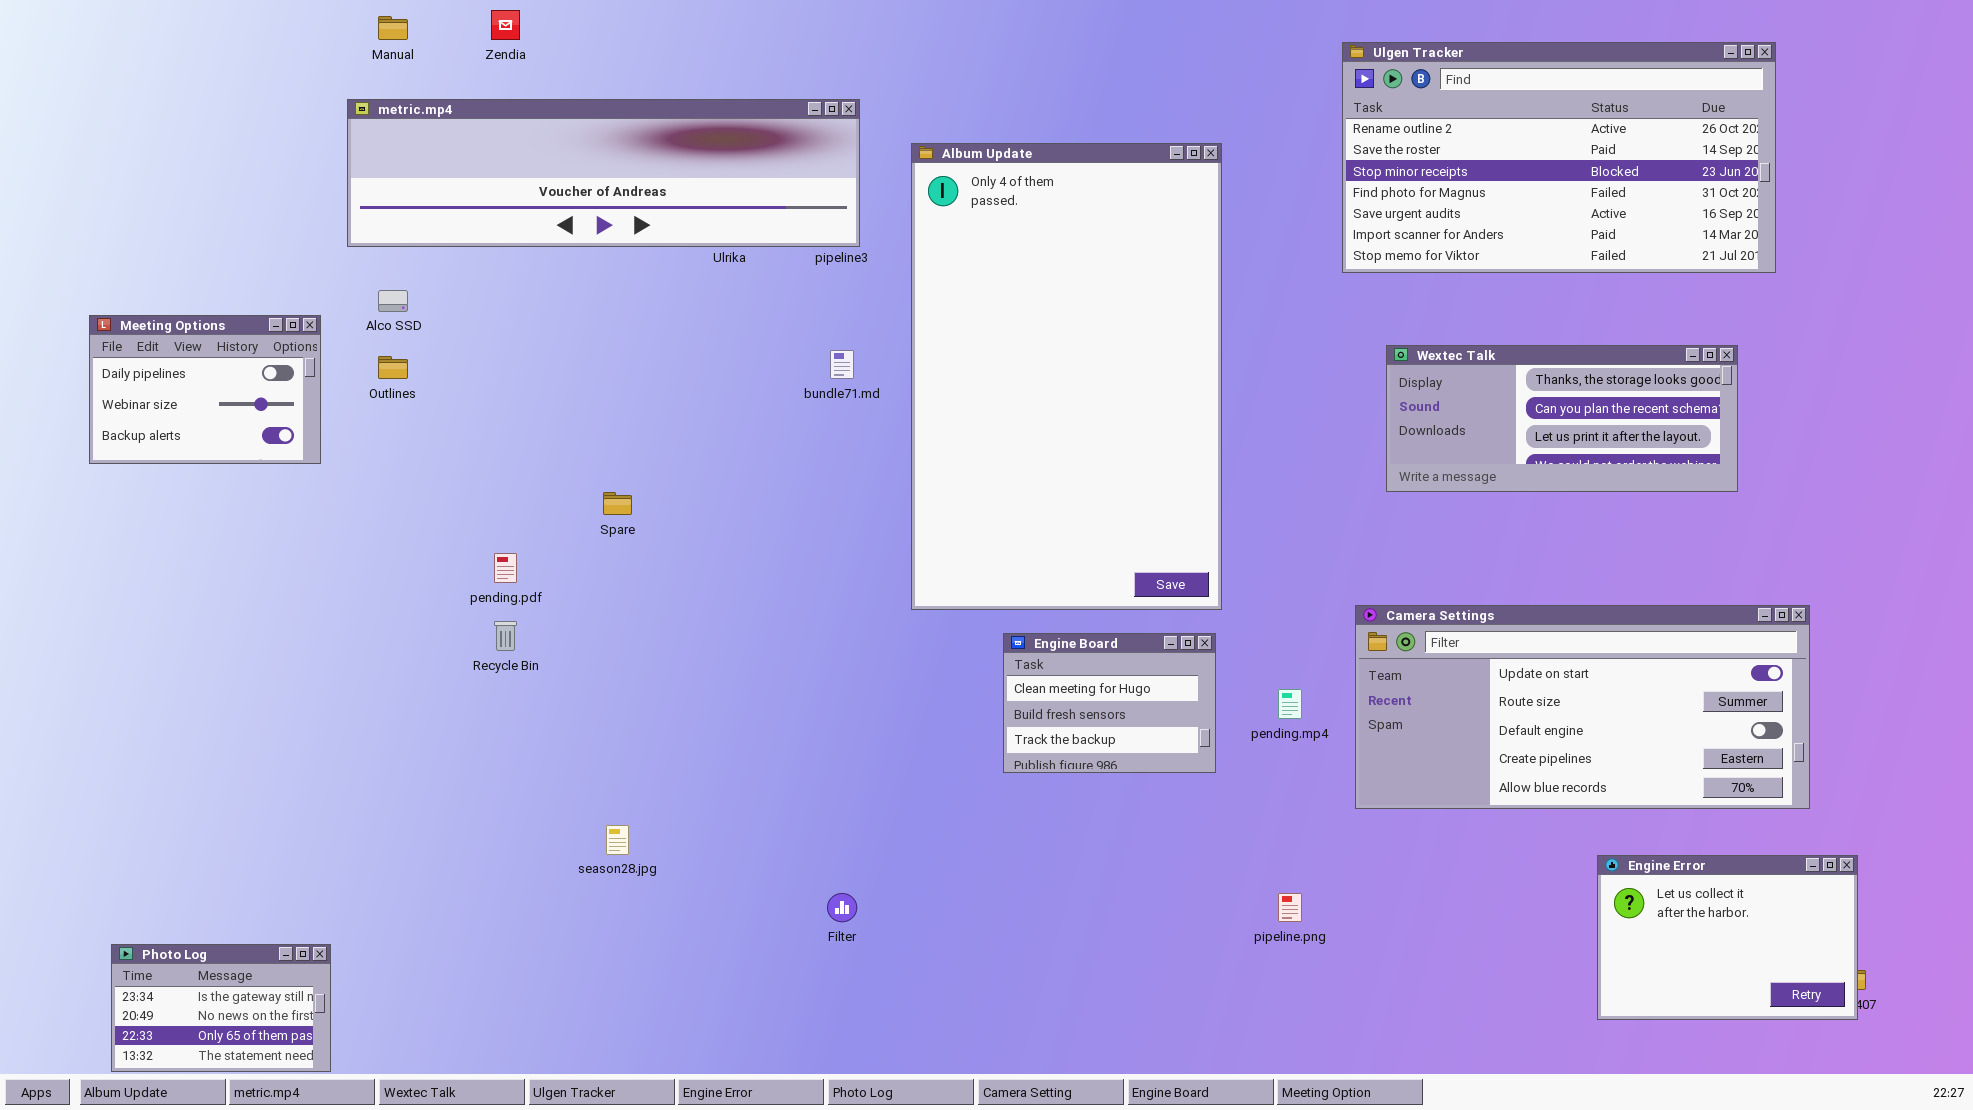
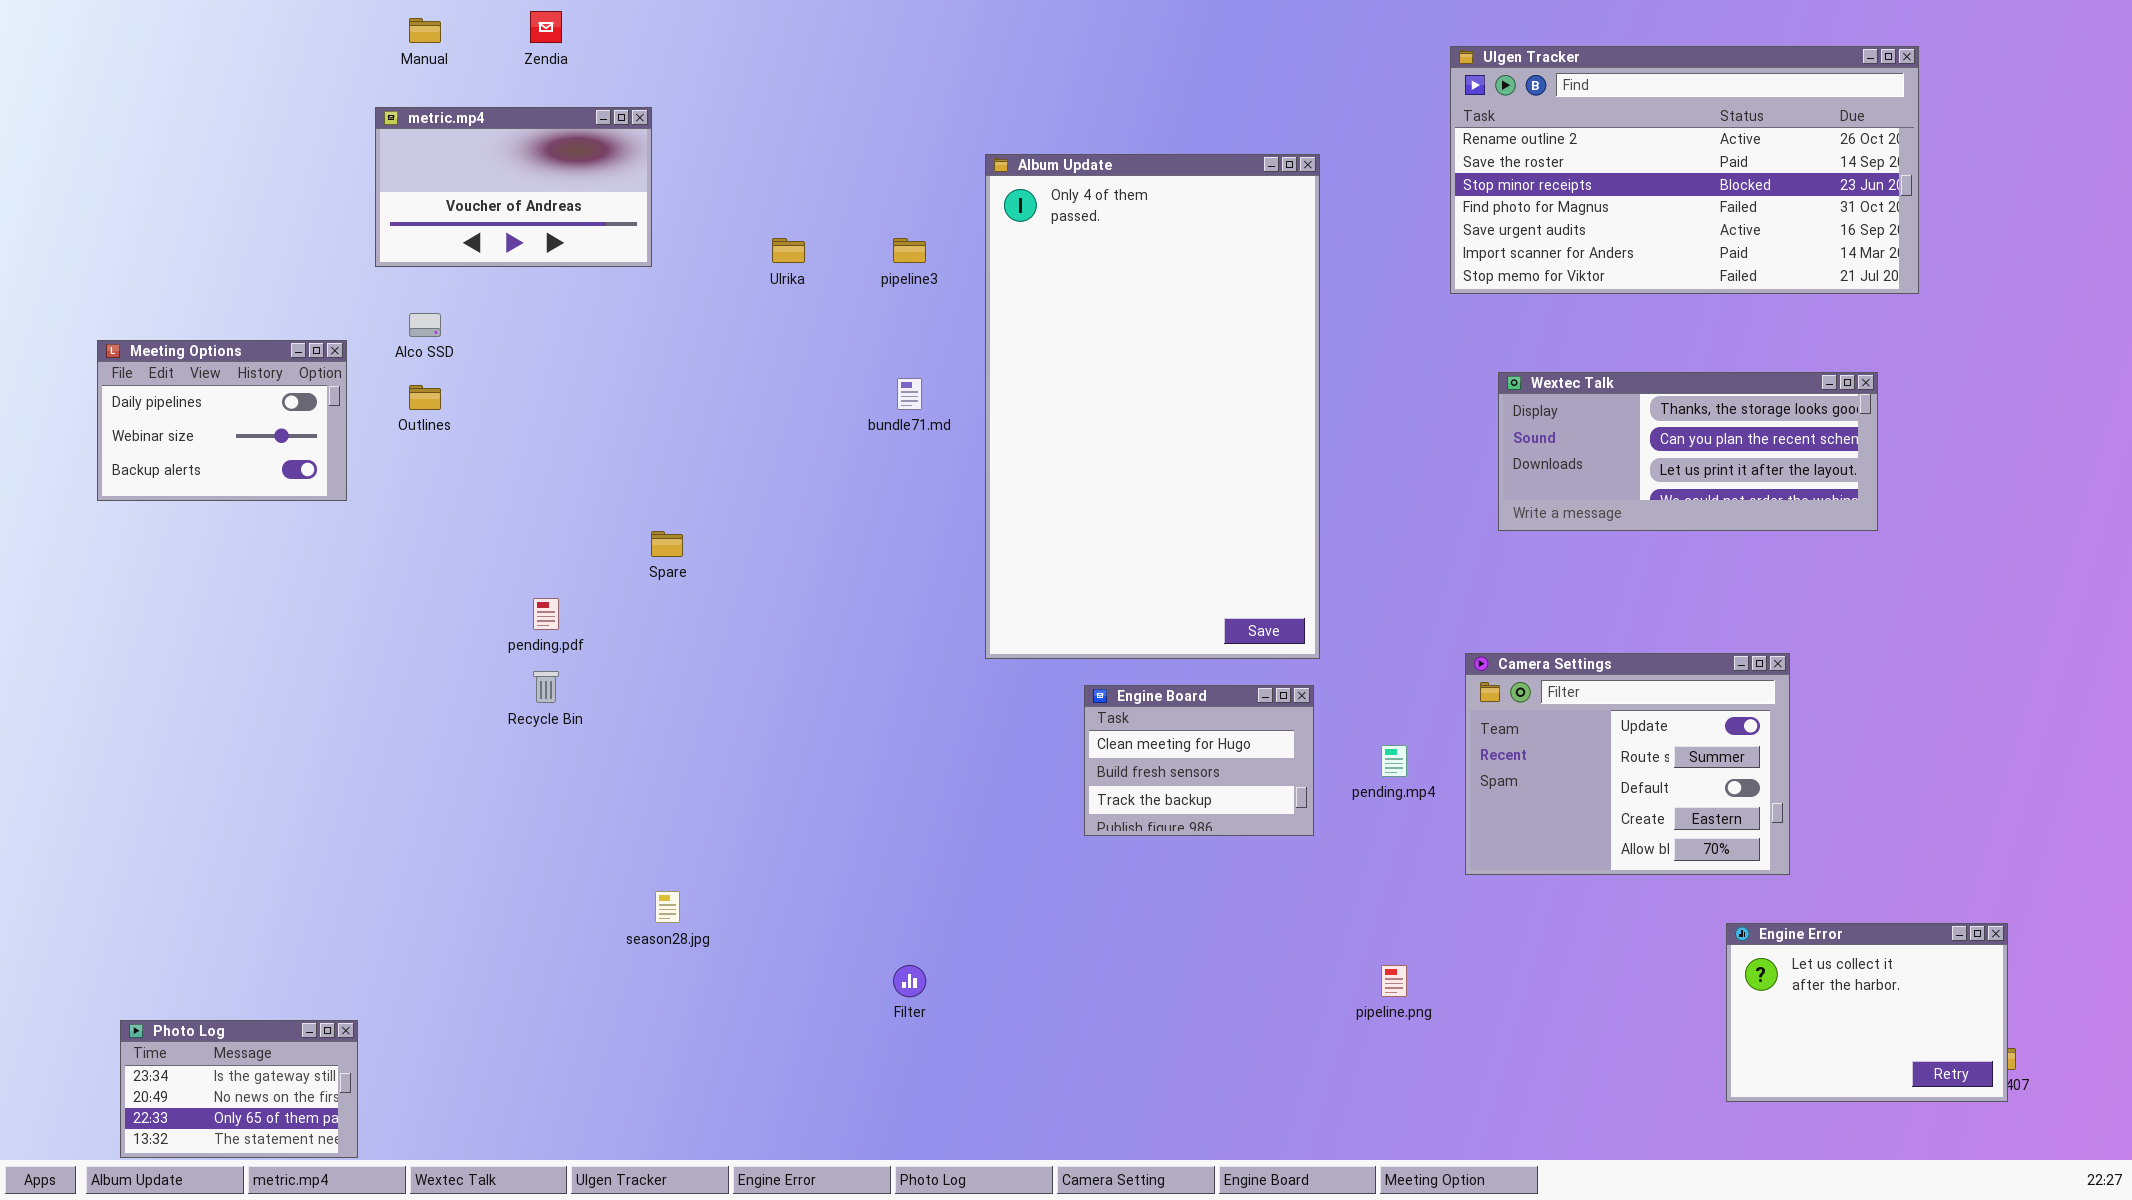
metric.mp4: [347,99,860,247] -> [375,107,652,267], resized
Camera Settings: [1355,605,1810,809] -> [1465,653,1790,875], resized

